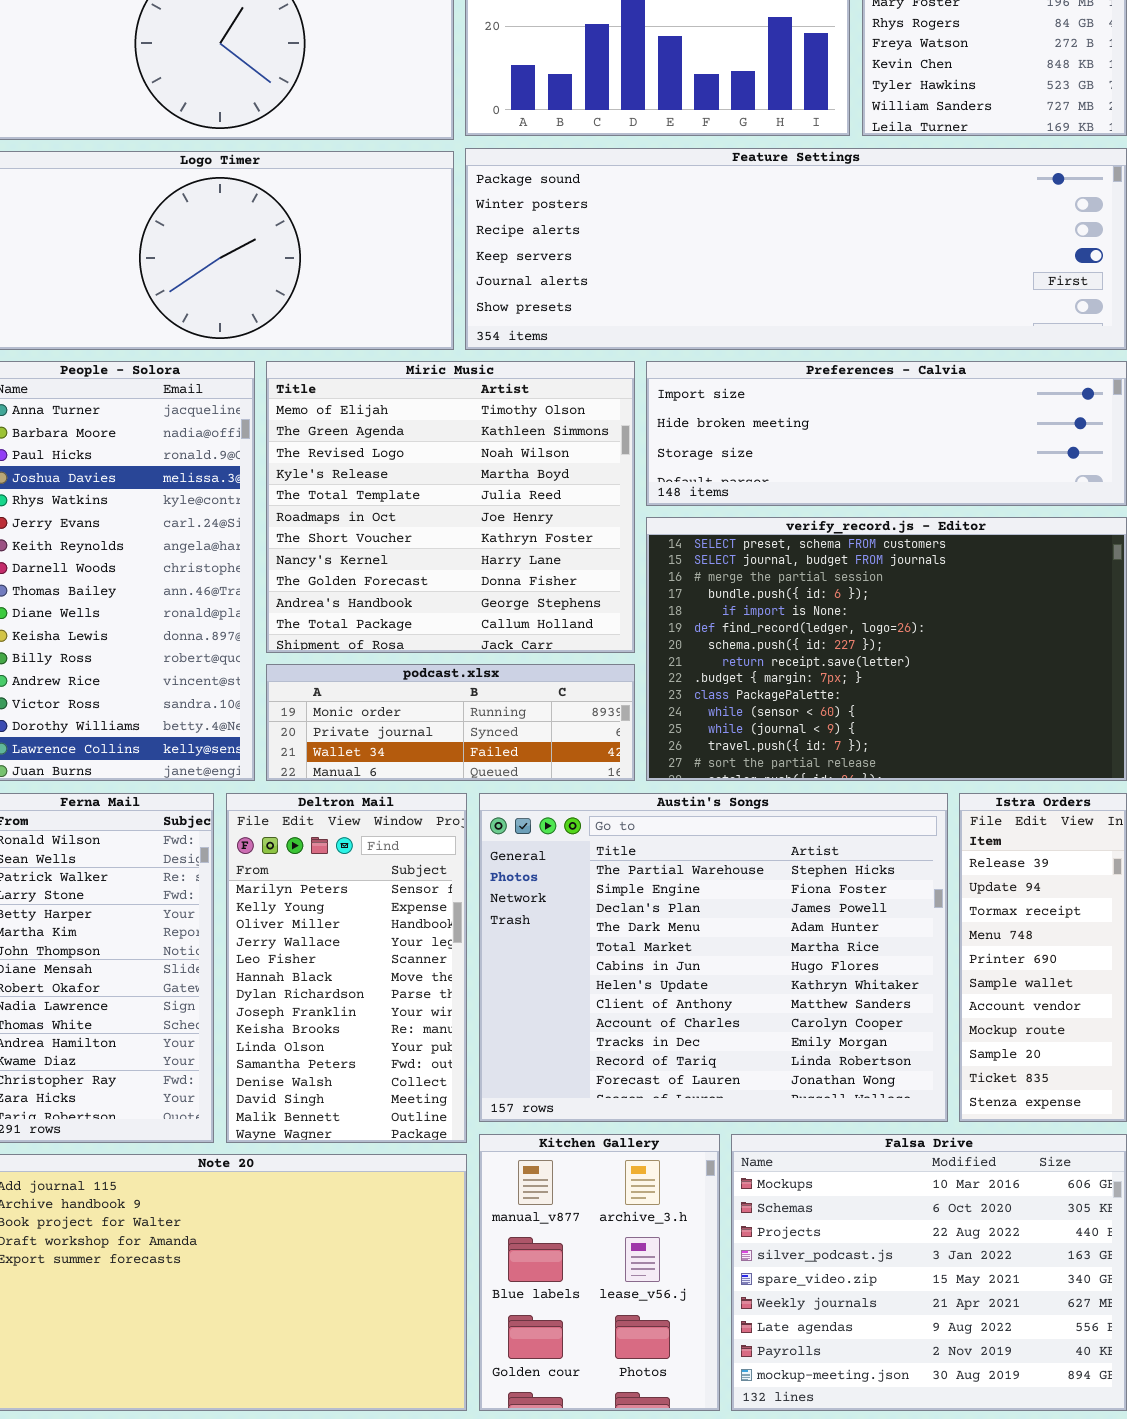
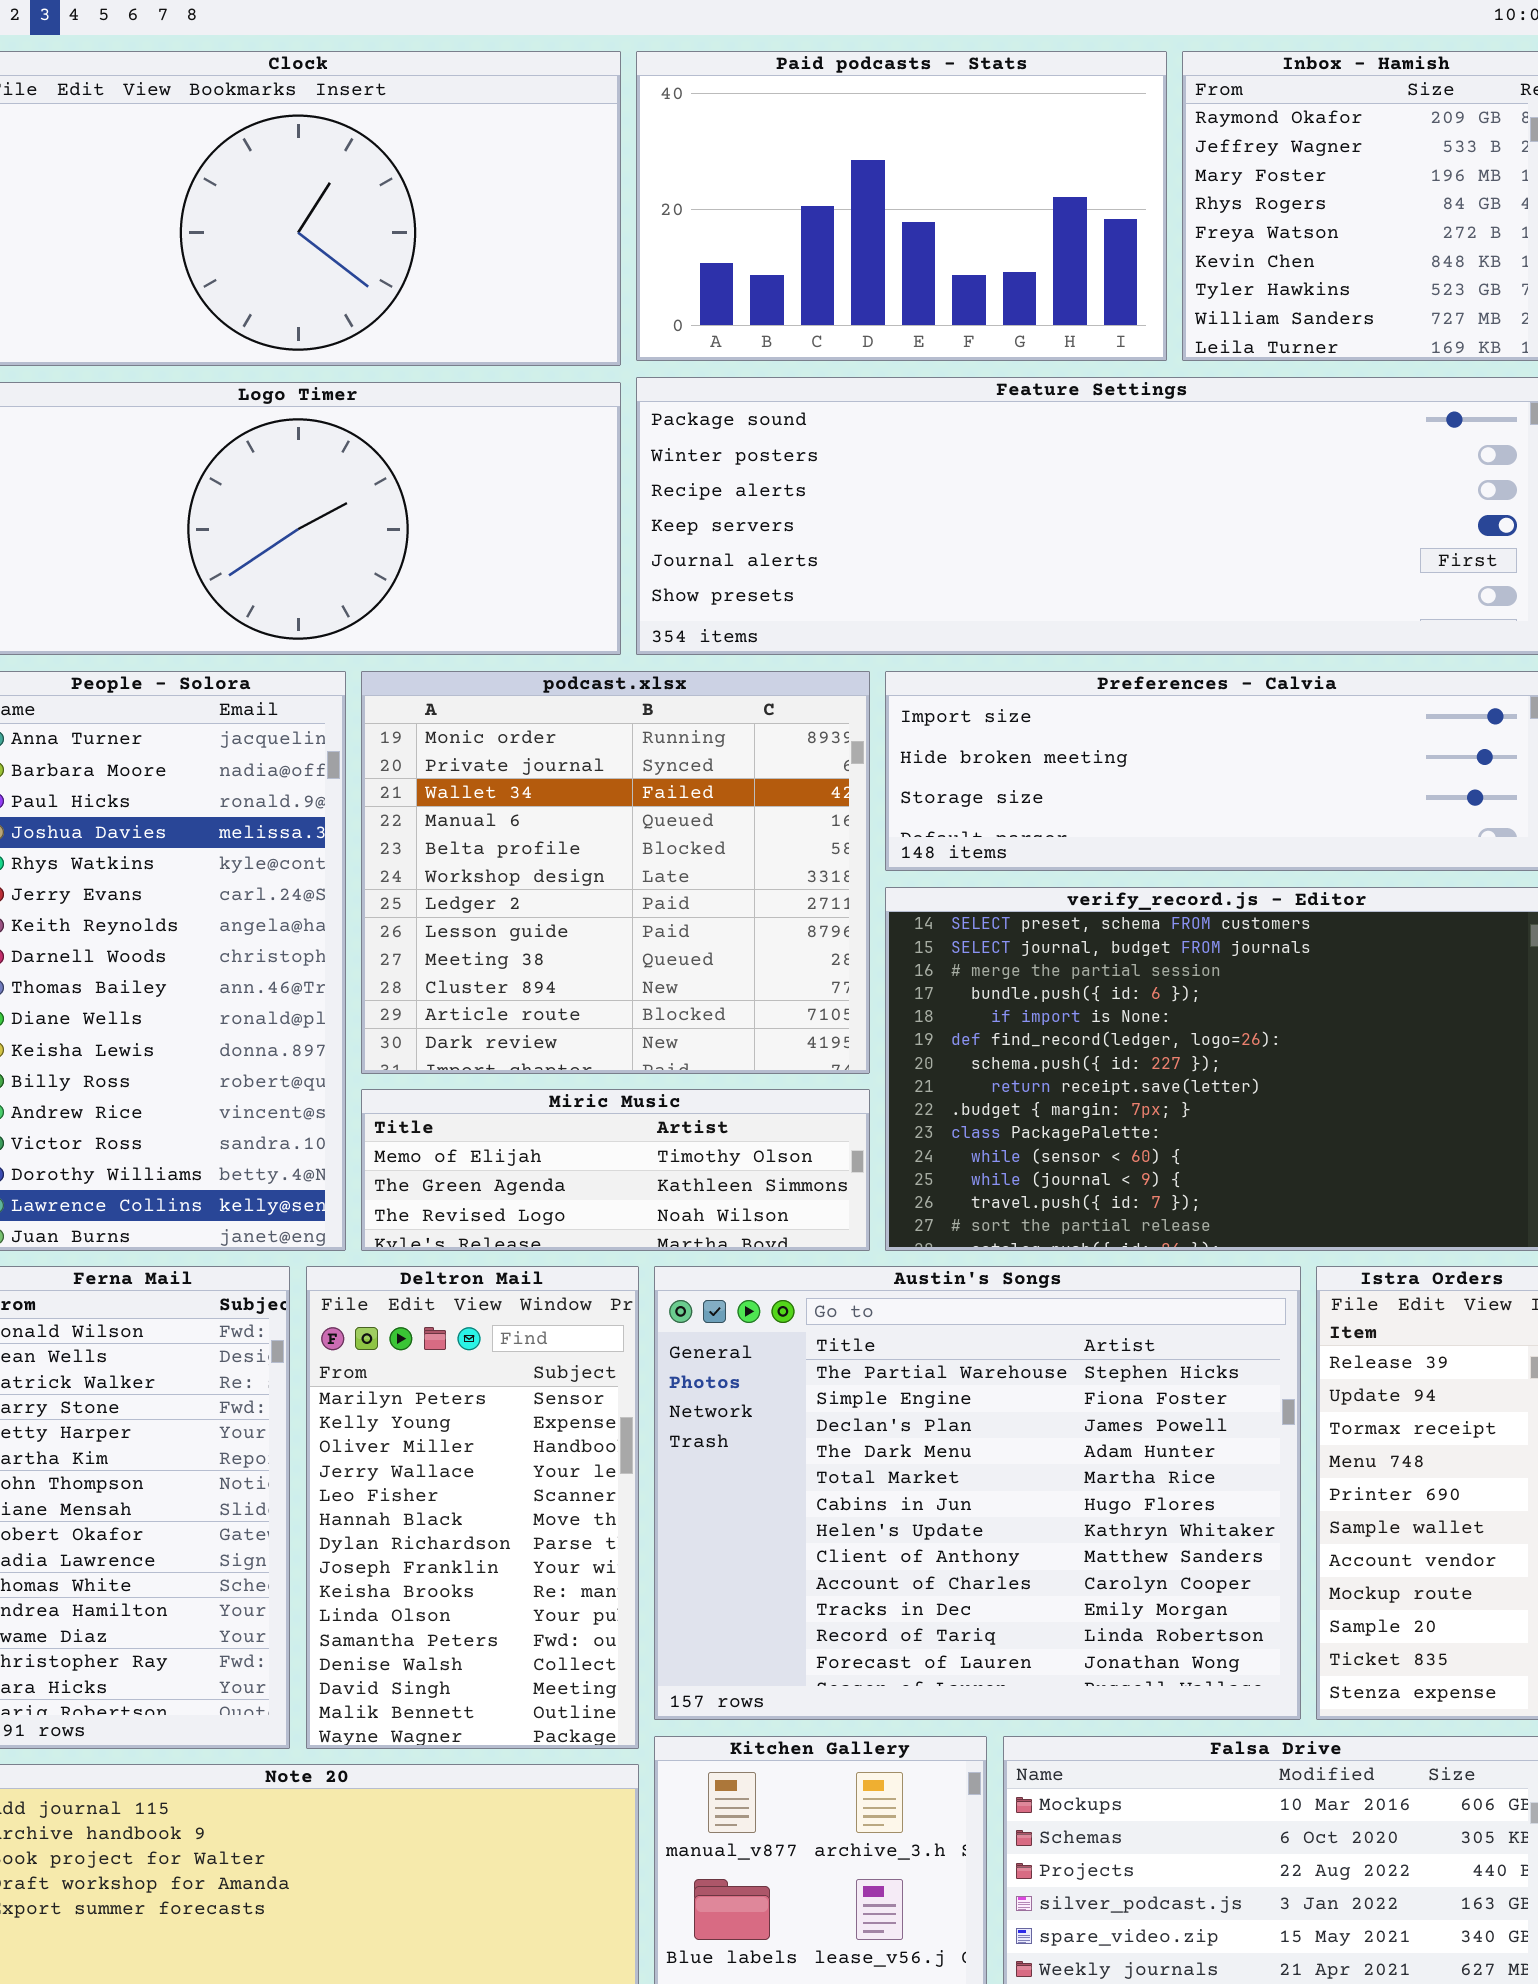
Miric Music: [266,361,635,653] -> [361,1089,870,1251], moved, resized
podcast.xlsx: [266,664,635,781] -> [361,671,870,1074], moved, resized

